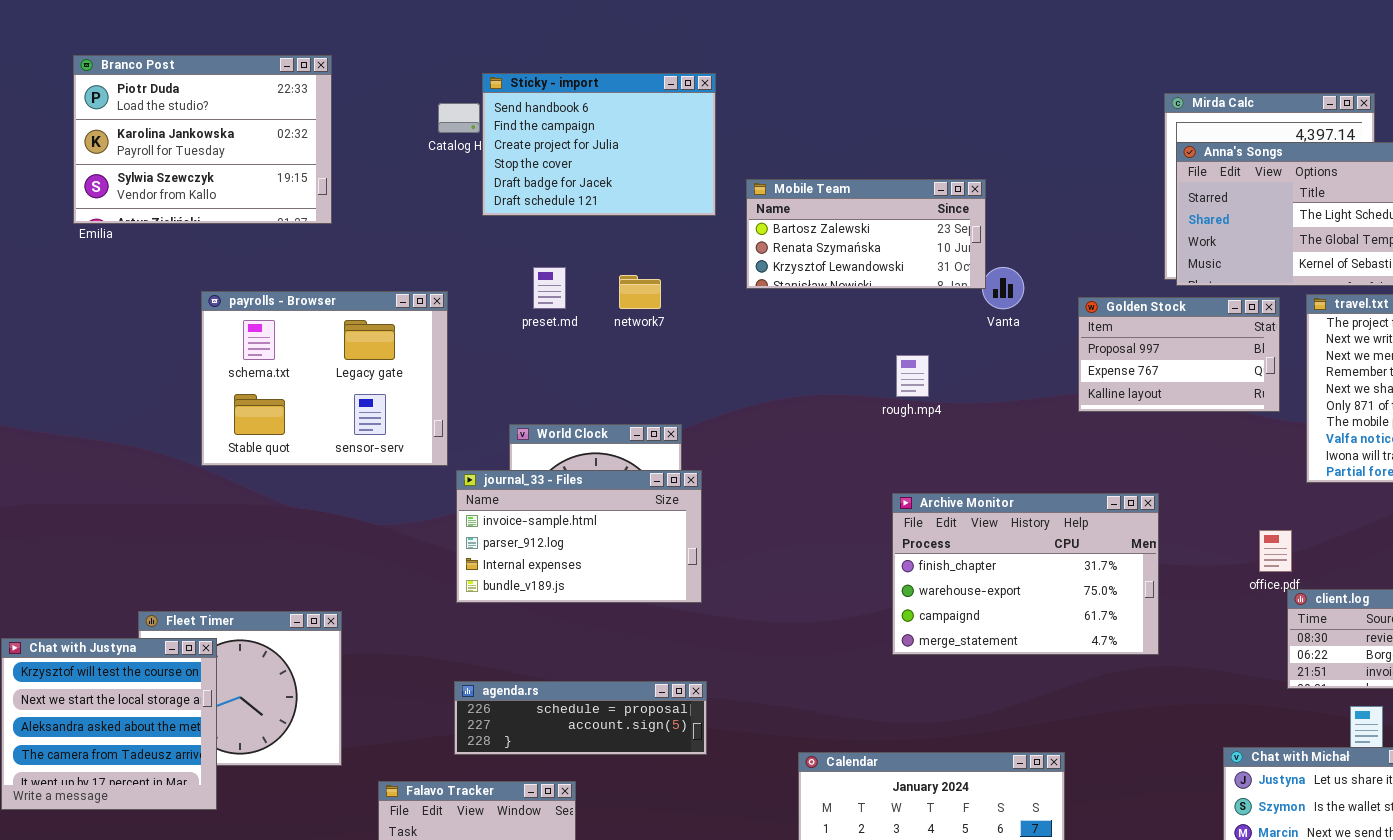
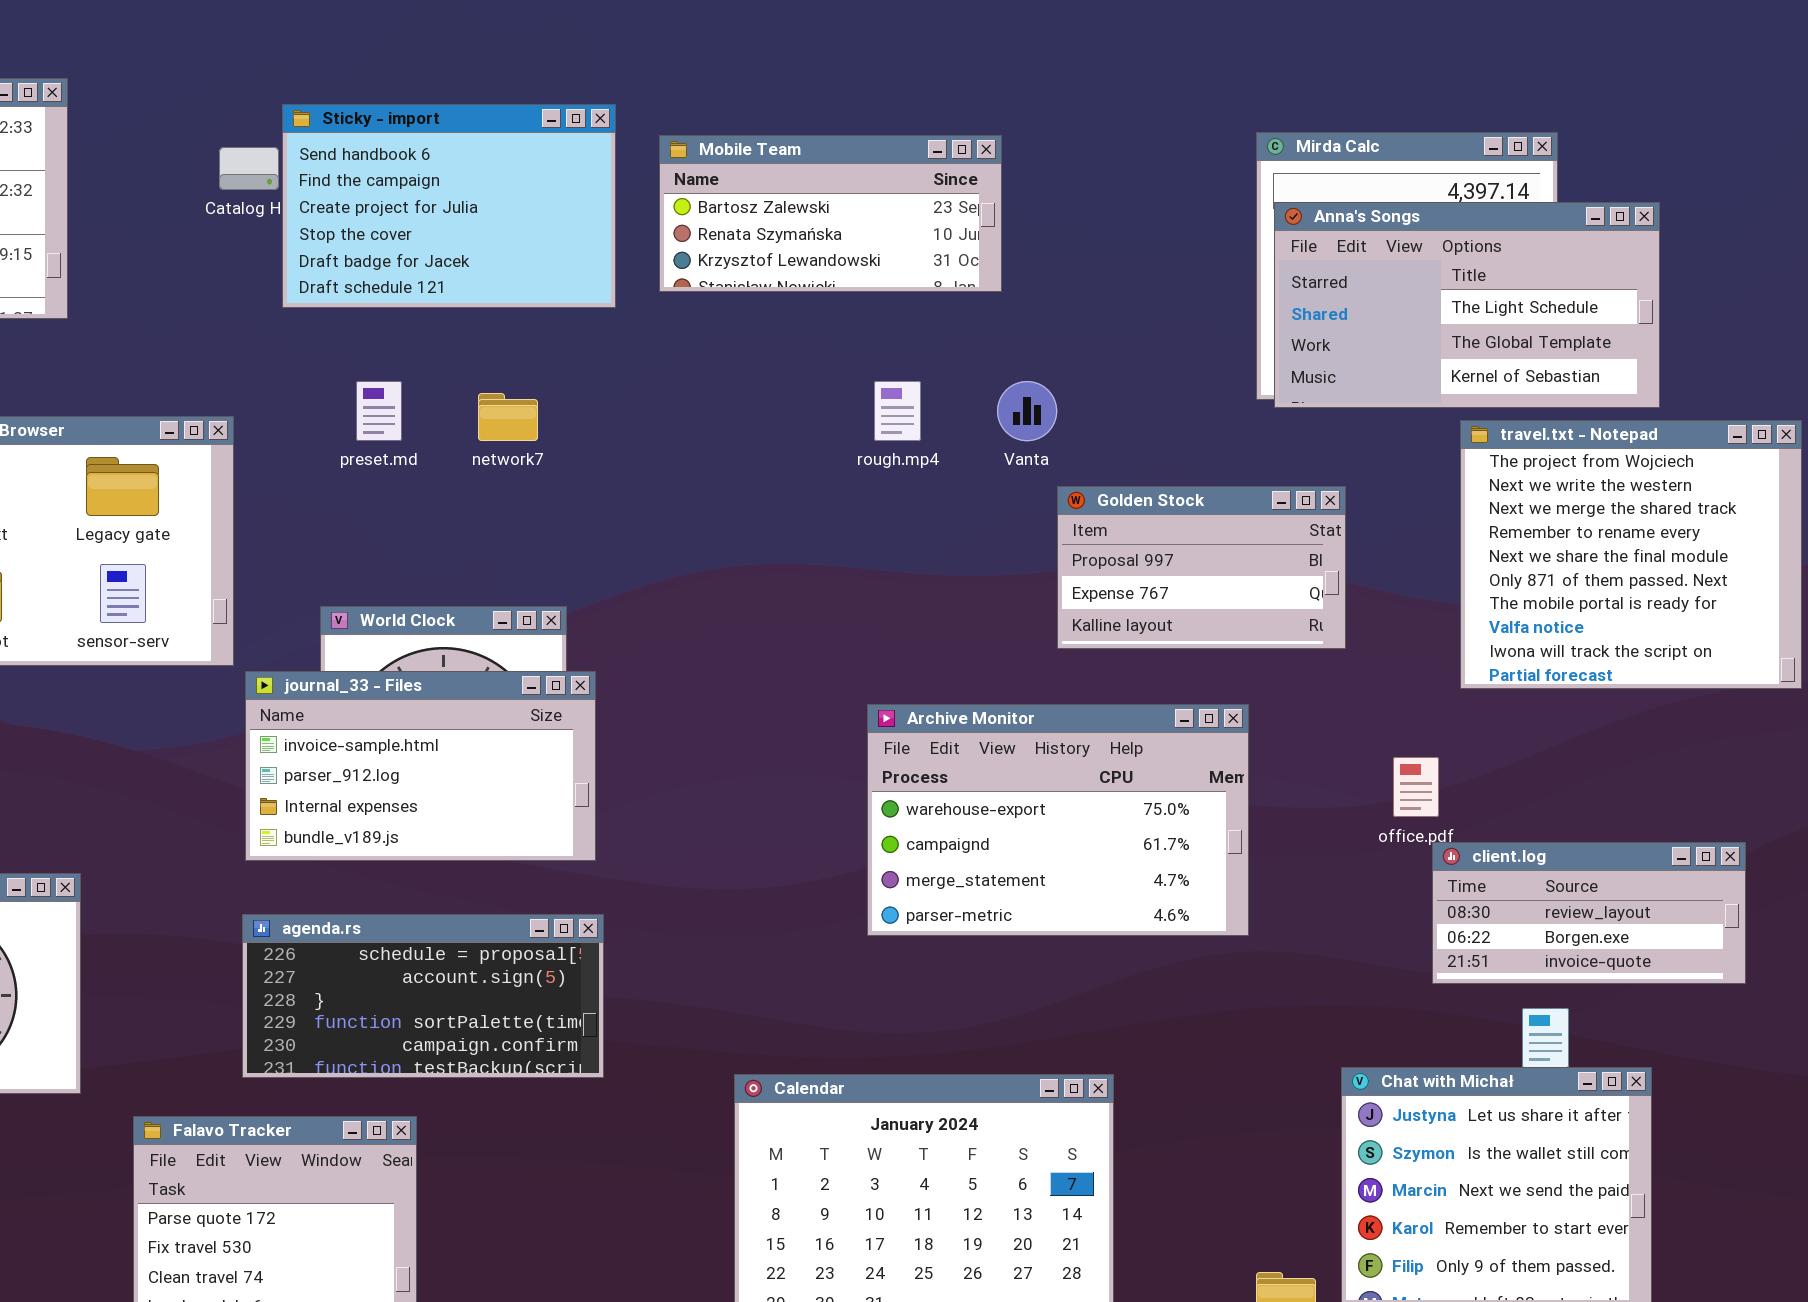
Mobile Team: [746,179,986,289] -> [659,135,1002,292], moved
Golden Stock: [1078,297,1280,412] -> [1057,486,1346,649], moved
rough.mp4: [896,355,929,397] -> [874,381,921,441], moved
Archive Monitor: [892,493,1159,655] -> [867,704,1249,936], scrolled down 1 row
agenda.rs: [454,681,707,755] -> [242,914,604,1078], resized

